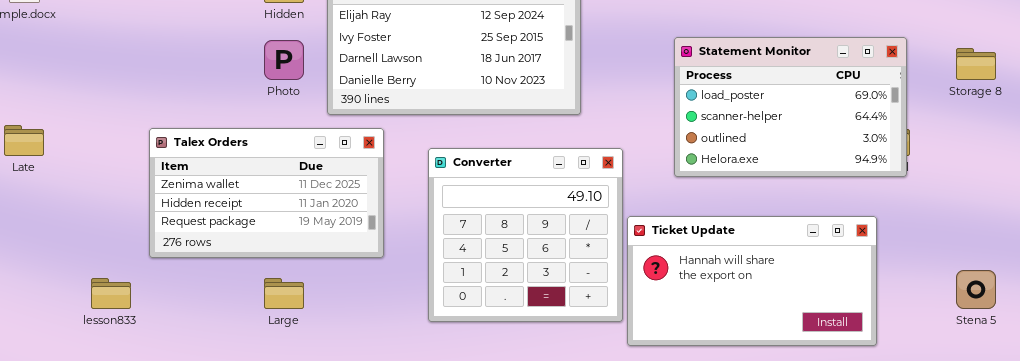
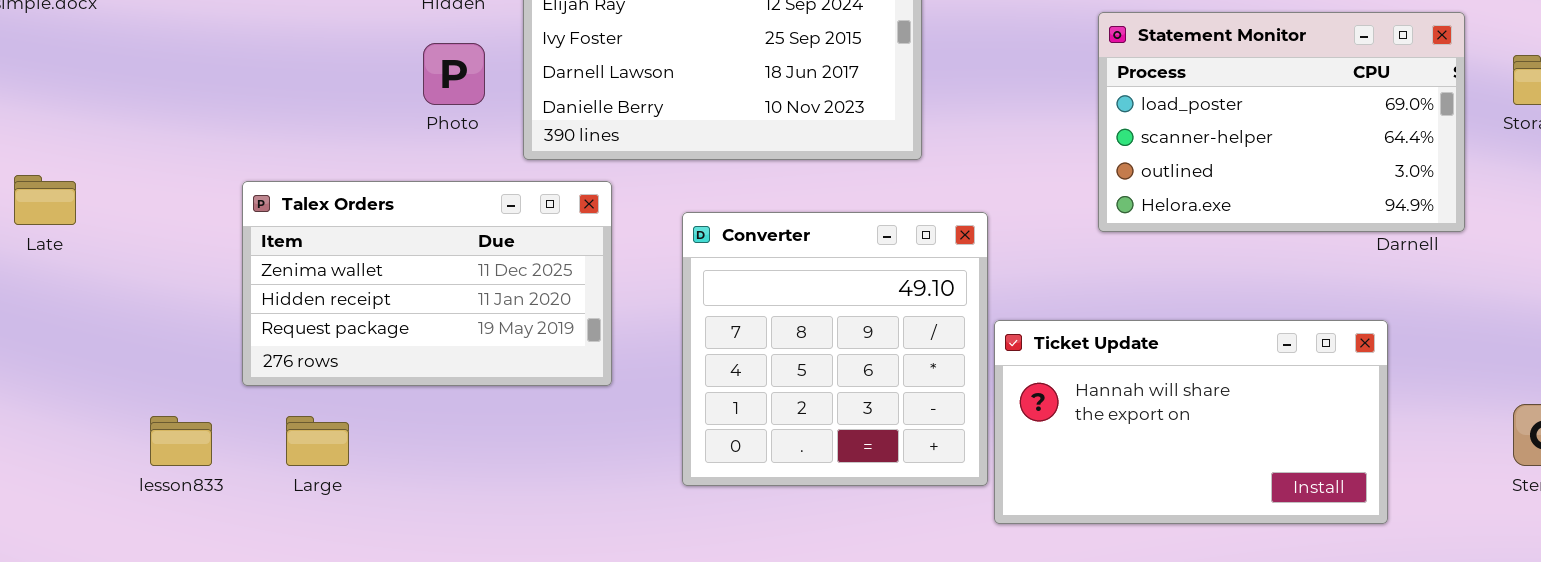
Statement Monitor: [674,37,907,177] -> [1098,12,1465,232], moved
Large: [264,278,304,309] -> [286,416,349,466], moved

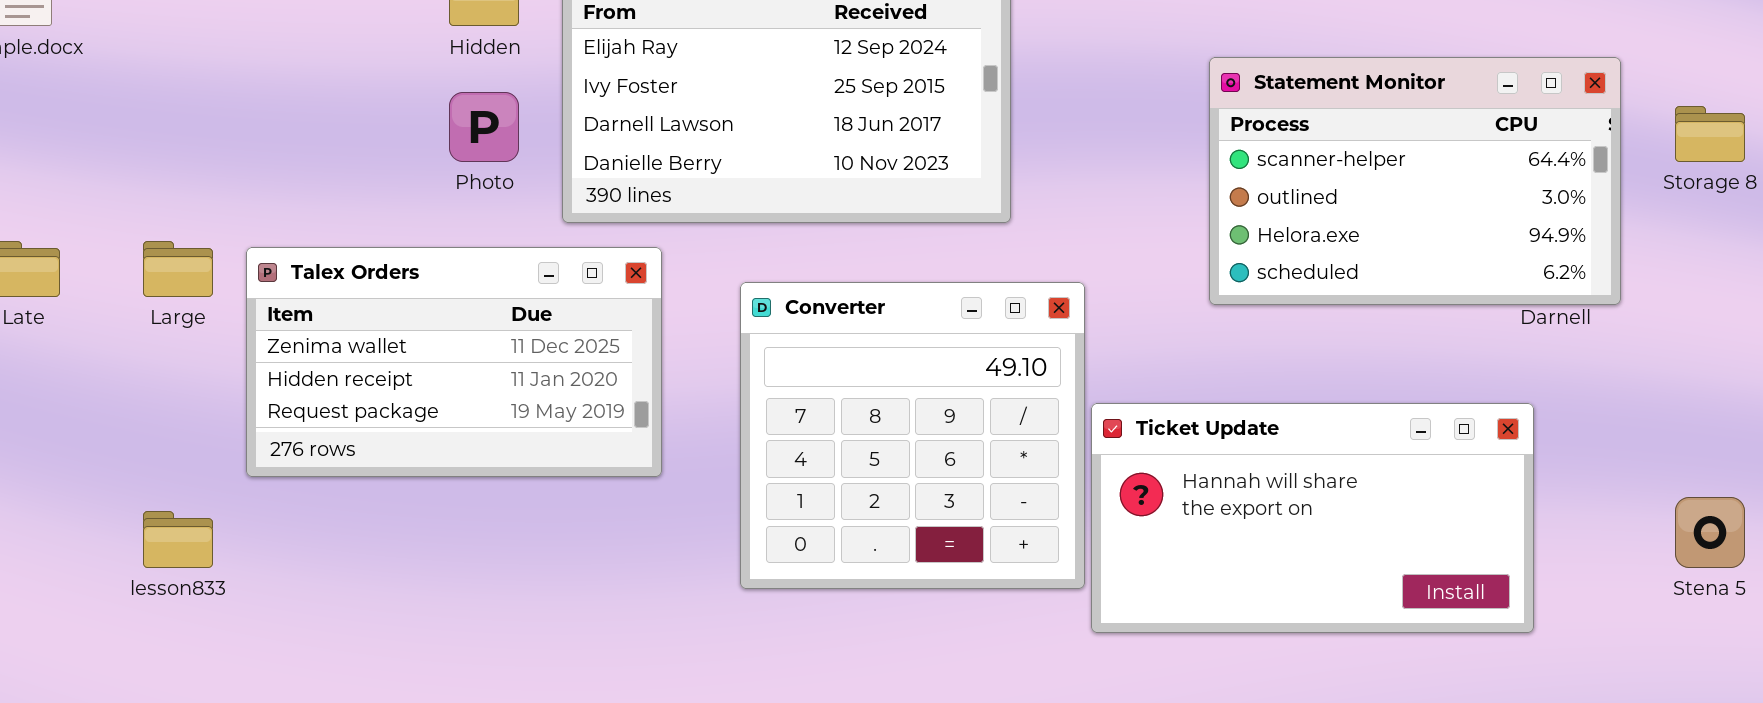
Statement Monitor: [1098,12,1465,232] -> [1209,57,1621,305], scrolled down 1 row
Large: [286,416,349,466] -> [143,241,213,297], moved

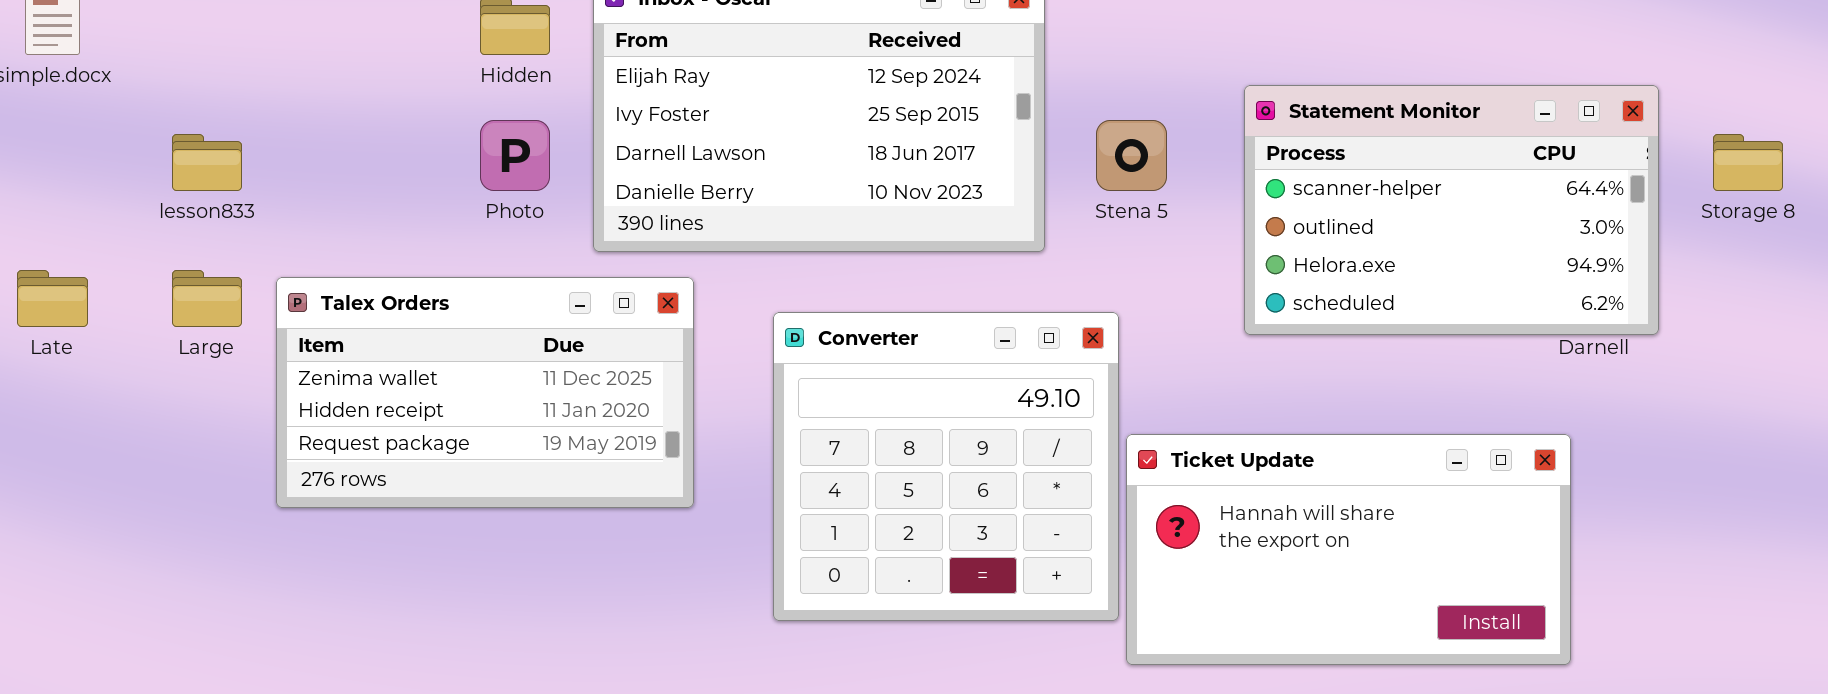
Stena 5: [1675,497,1745,568] -> [1096,120,1167,191], moved
lesson833: [143,511,213,568] -> [172,134,242,191], moved

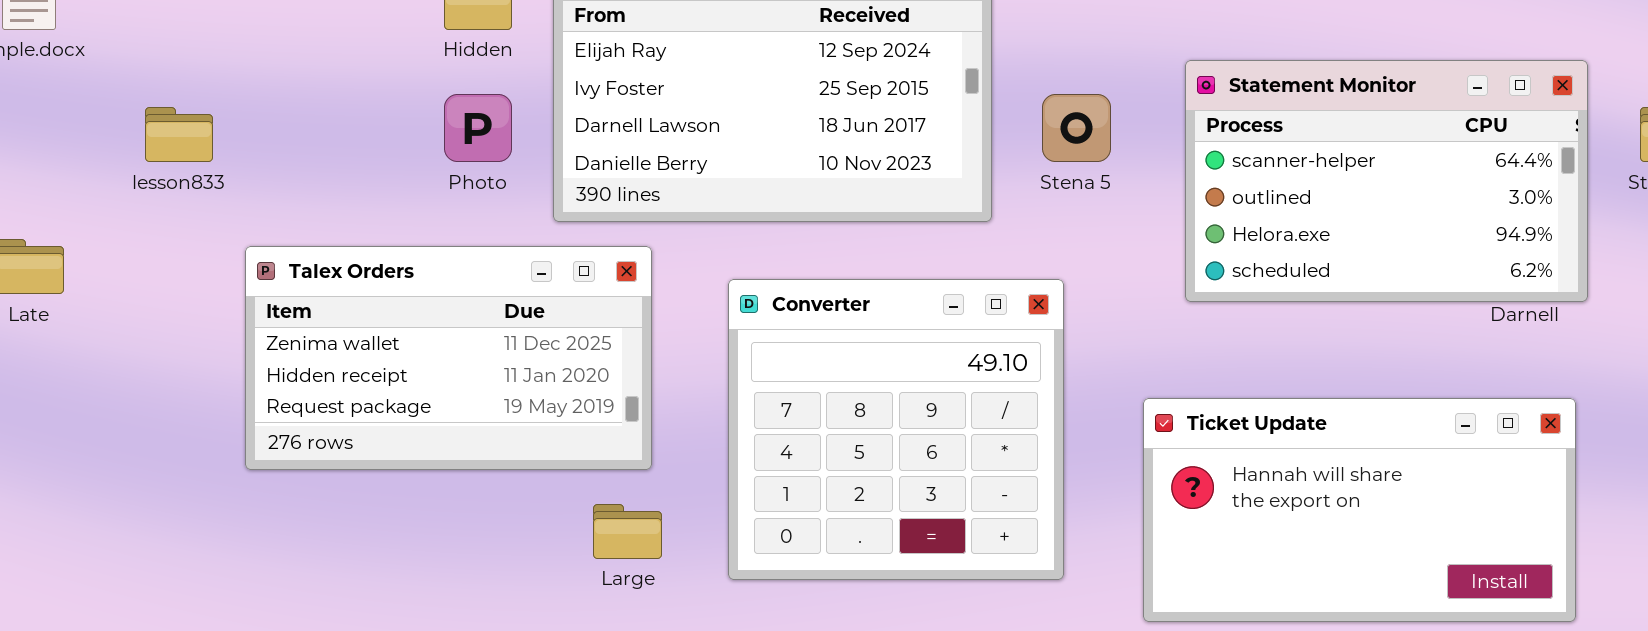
Large: [172,270,242,327] -> [593,504,662,559], moved
Ticket Update: [1126,434,1571,665] -> [1143,398,1576,622], moved

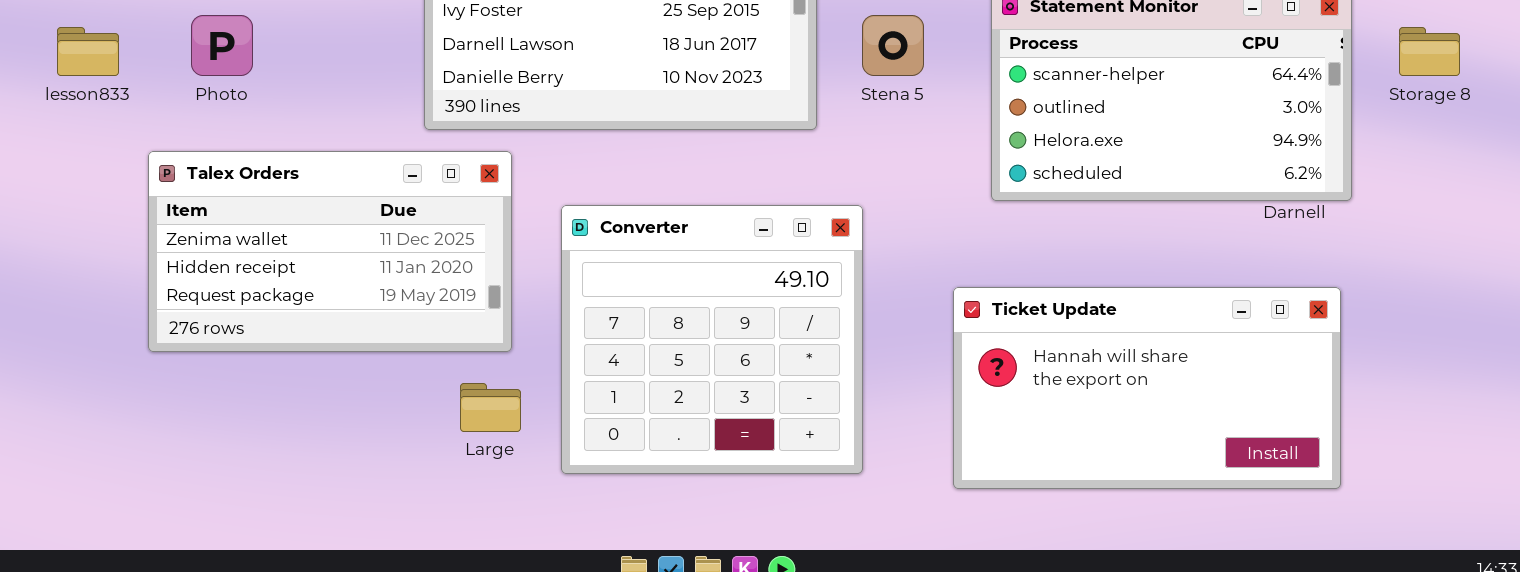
Photo: [444,94,512,162] -> [191,15,253,76], moved
Converter: [728,279,1064,580] -> [561,205,863,474], moved

